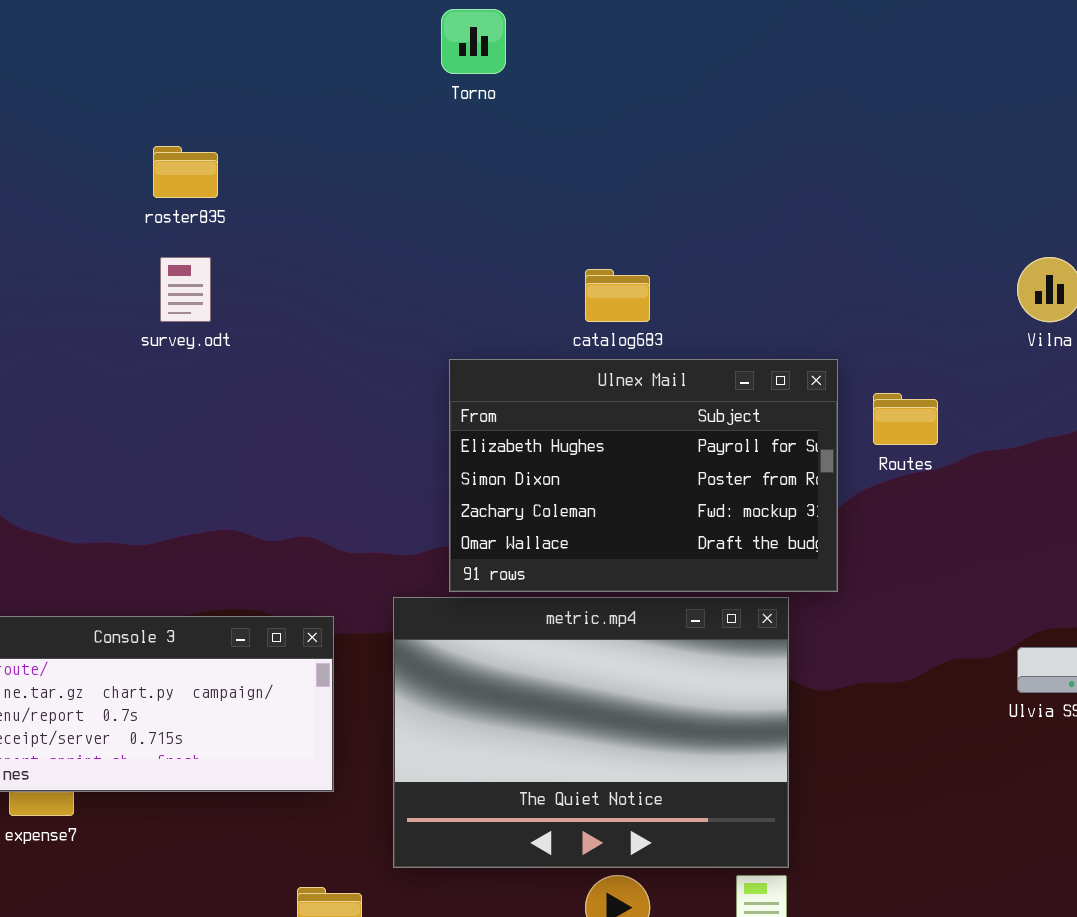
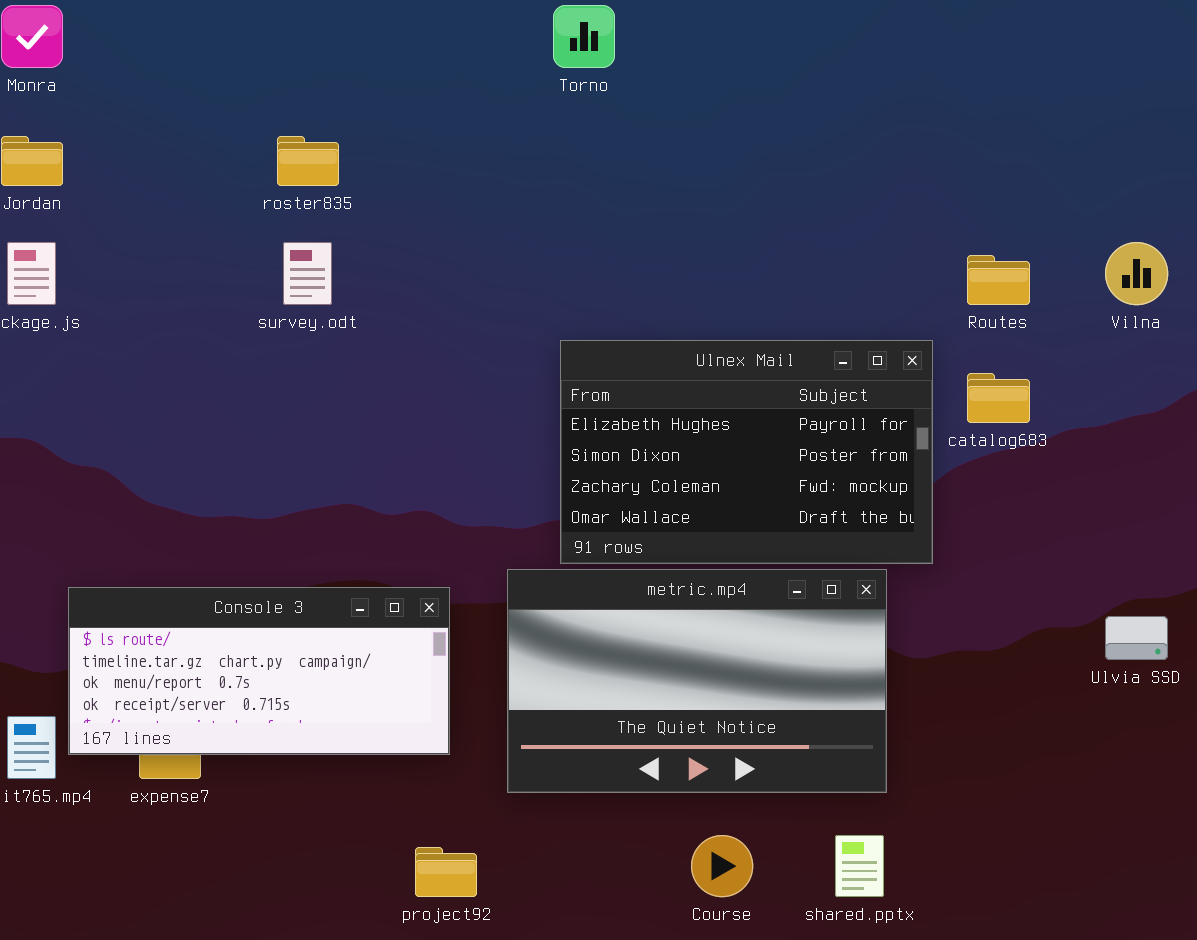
catalog683: [585,269,650,322] -> [967,373,1030,423], moved
Routes: [873,393,938,445] -> [967,255,1030,305], moved
metric.mp4: [393,597,789,868] -> [507,569,887,793], resized

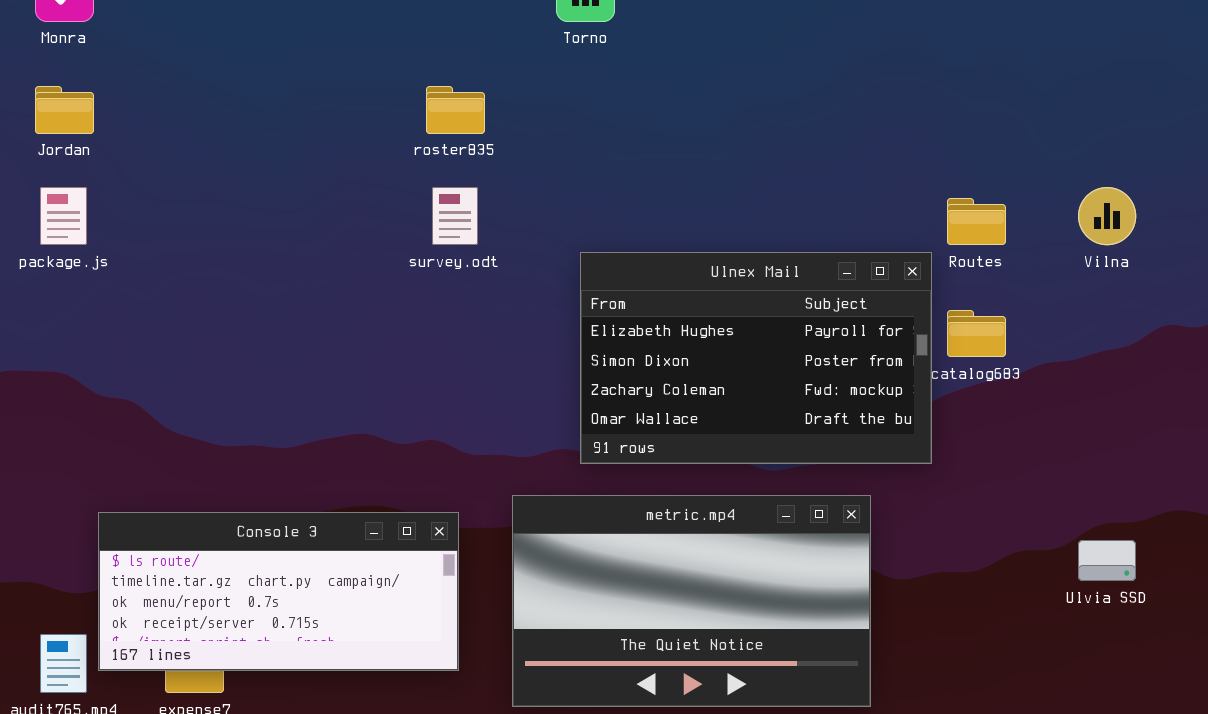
roster835: [277,136,339,186] -> [426,86,485,134], moved
survey.odt: [283,242,332,305] -> [432,187,478,245], moved
Ulnex Mail: [560,340,933,564] -> [580,252,932,464], moved

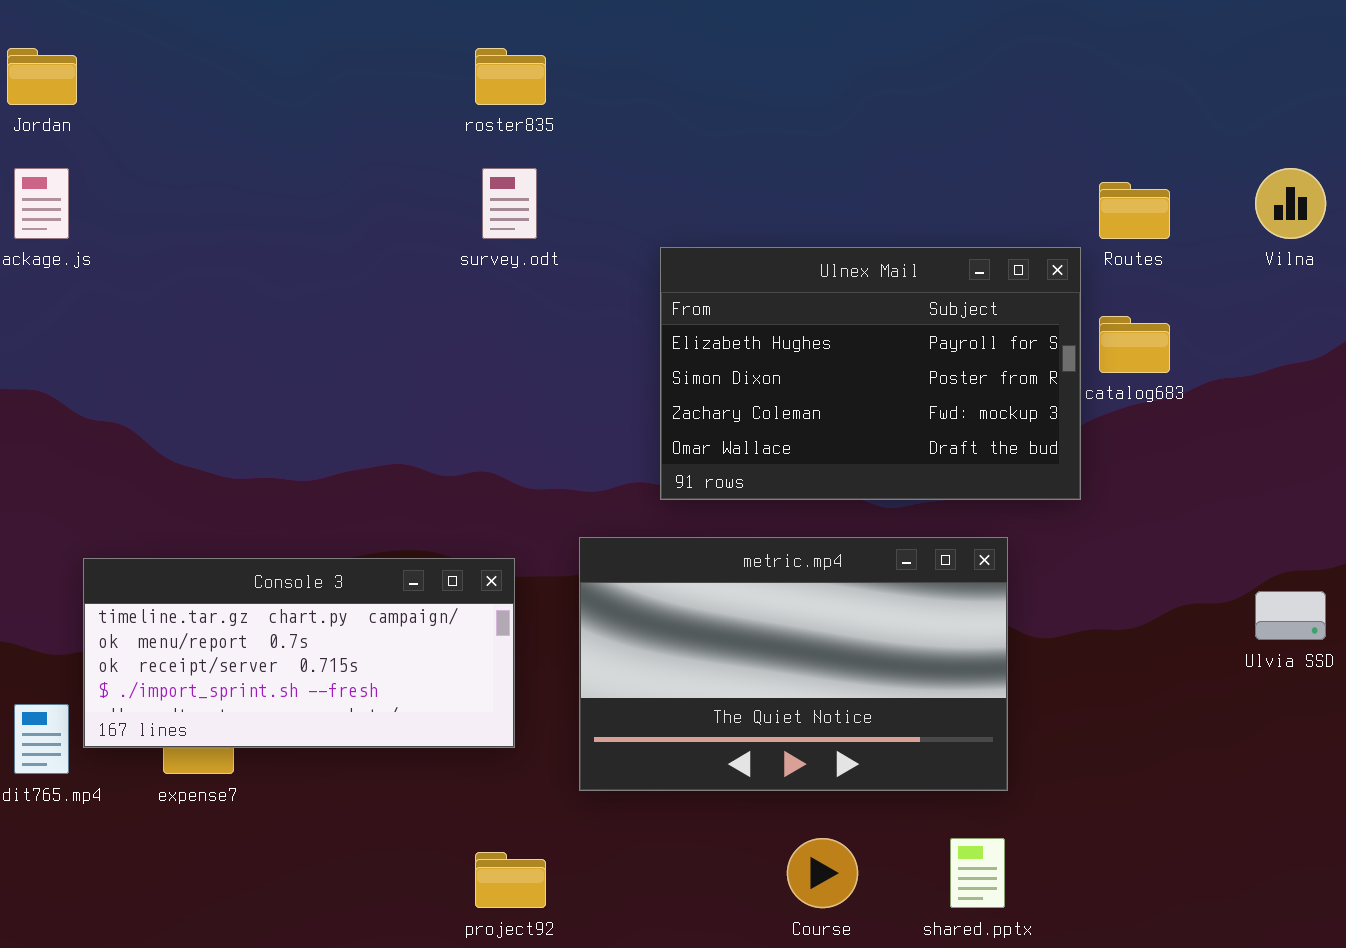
Console 3: [98,512,459,671] -> [83,558,515,748], scrolled down 1 row

